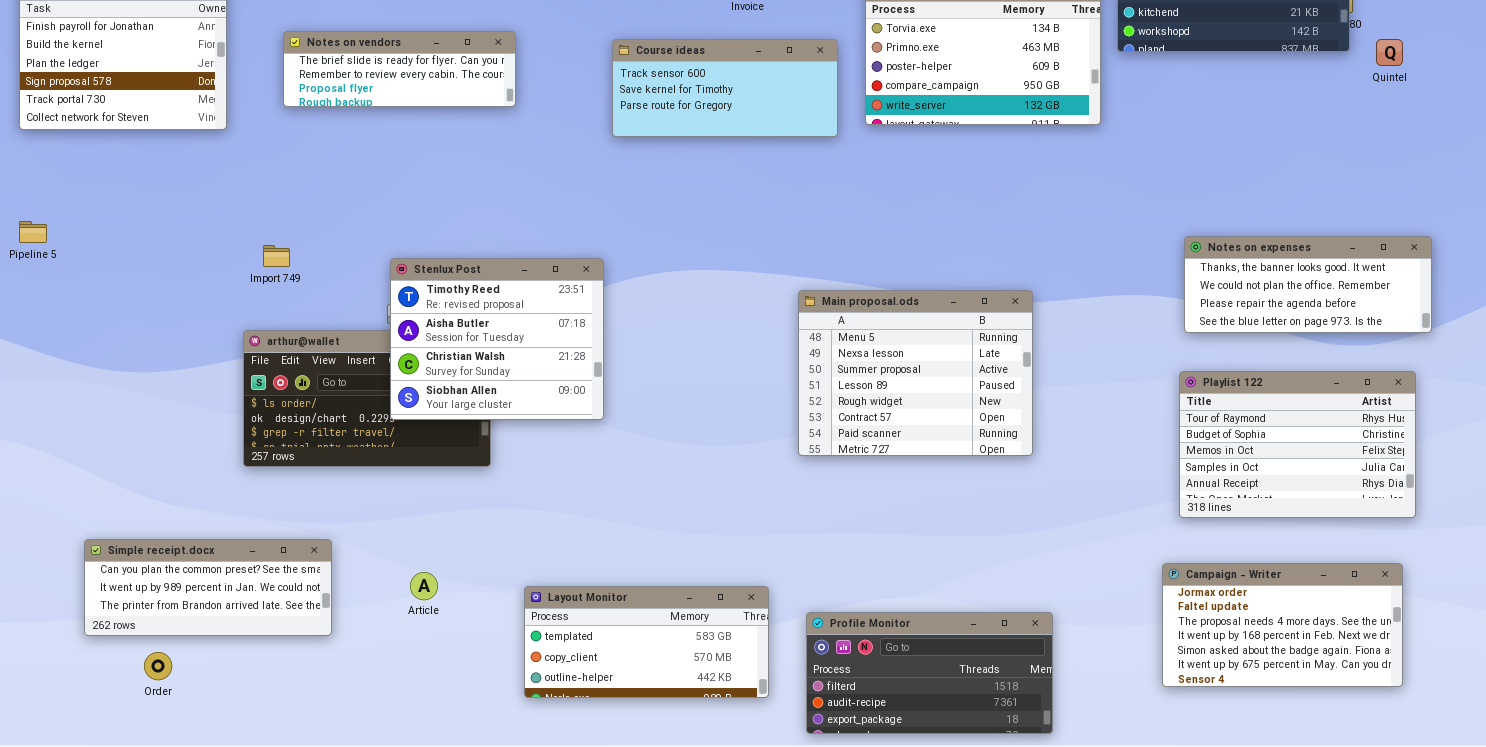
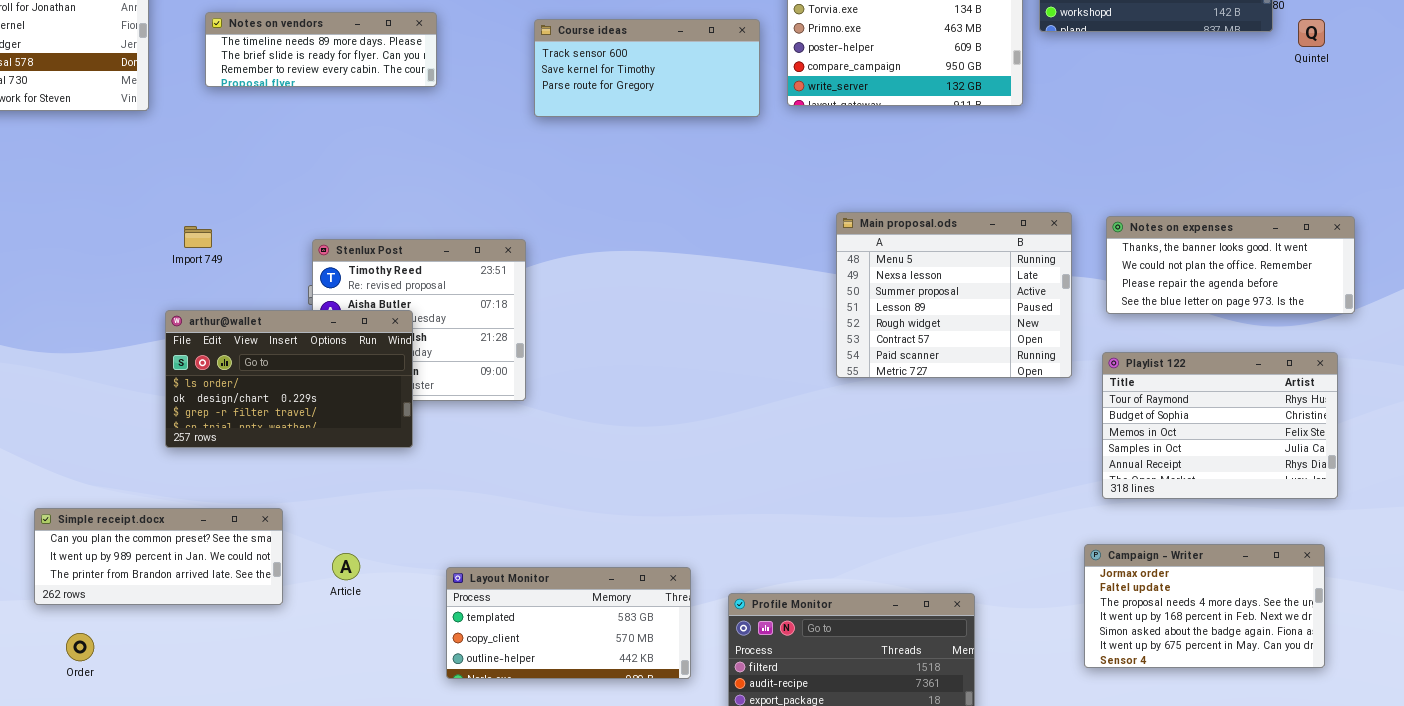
Notes on vendors: [283,31,516,107] -> [205,12,437,87], scrolled up 1 row
Main proposal.ods: [798,290,1033,456] -> [836,212,1072,378], moved
arthur@wallet: [243,330,491,467] -> [165,310,413,448], raised
Simple receipt.docx: [84,539,332,636] -> [34,508,283,605], moved

